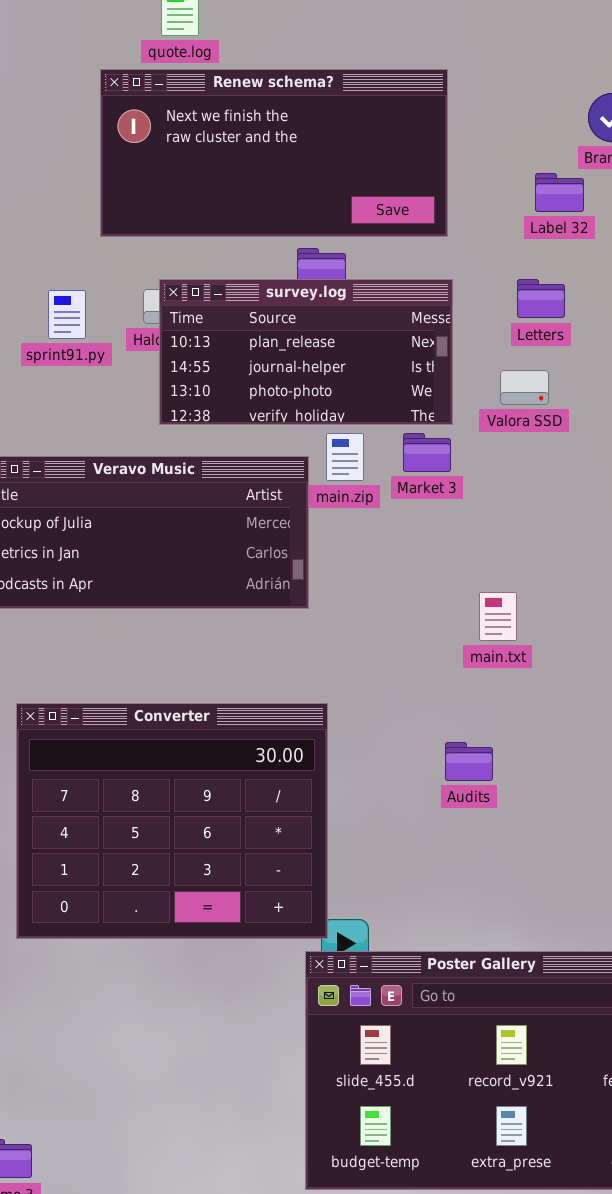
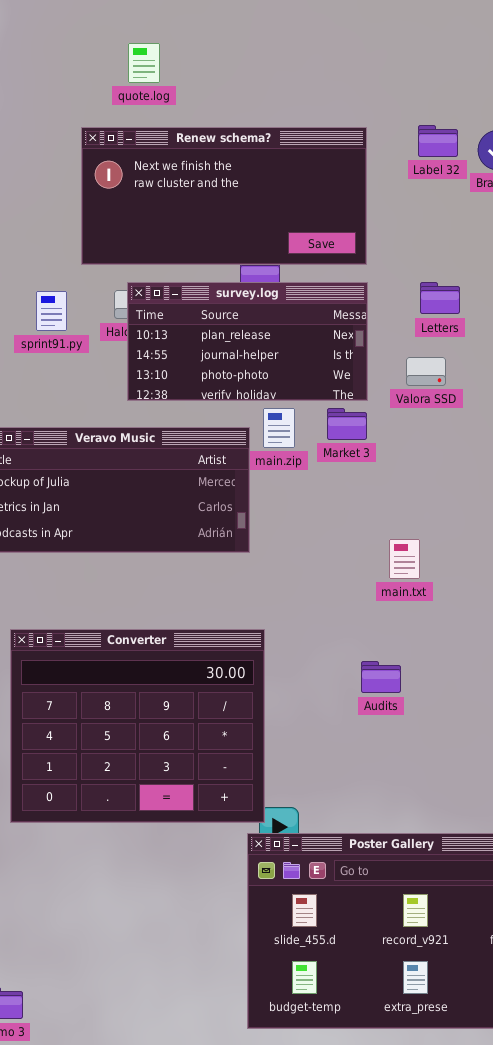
Renew schema?: [100,69,448,237] -> [81,127,367,265], moved
Label 32: [535,173,584,212] -> [418,125,458,157], moved

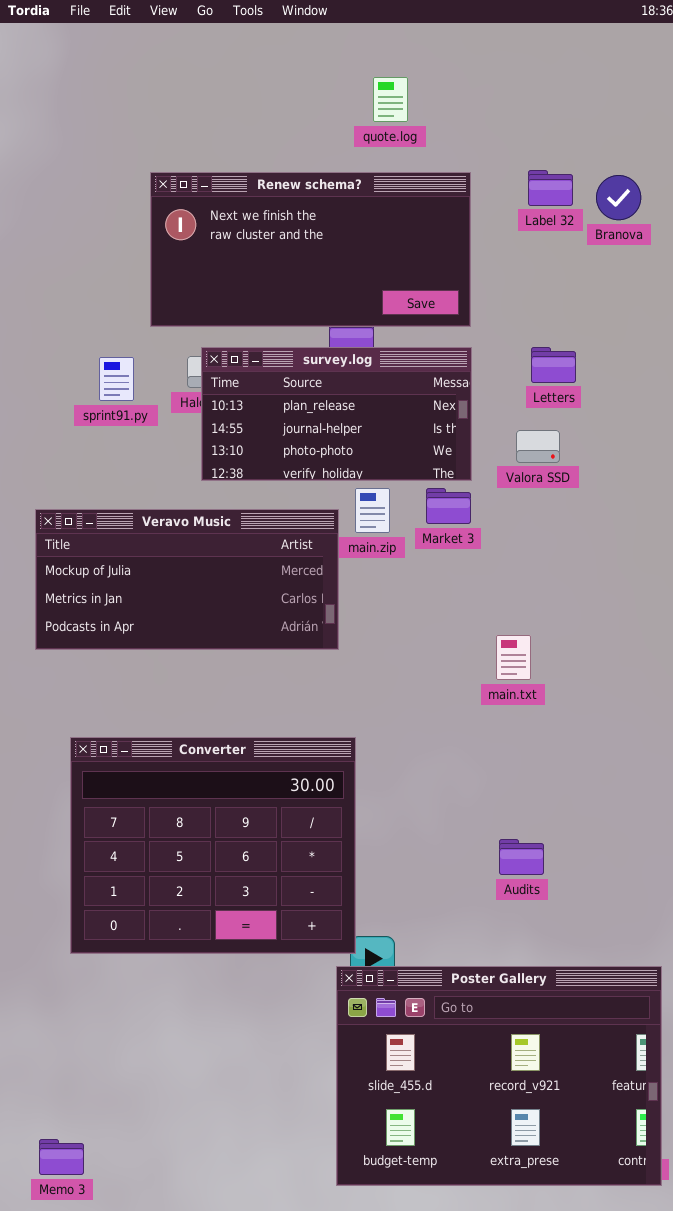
quote.log: [128,43,160,83] -> [373,77,408,122], moved
Audits: [361,661,401,693] -> [499,839,544,875], moved

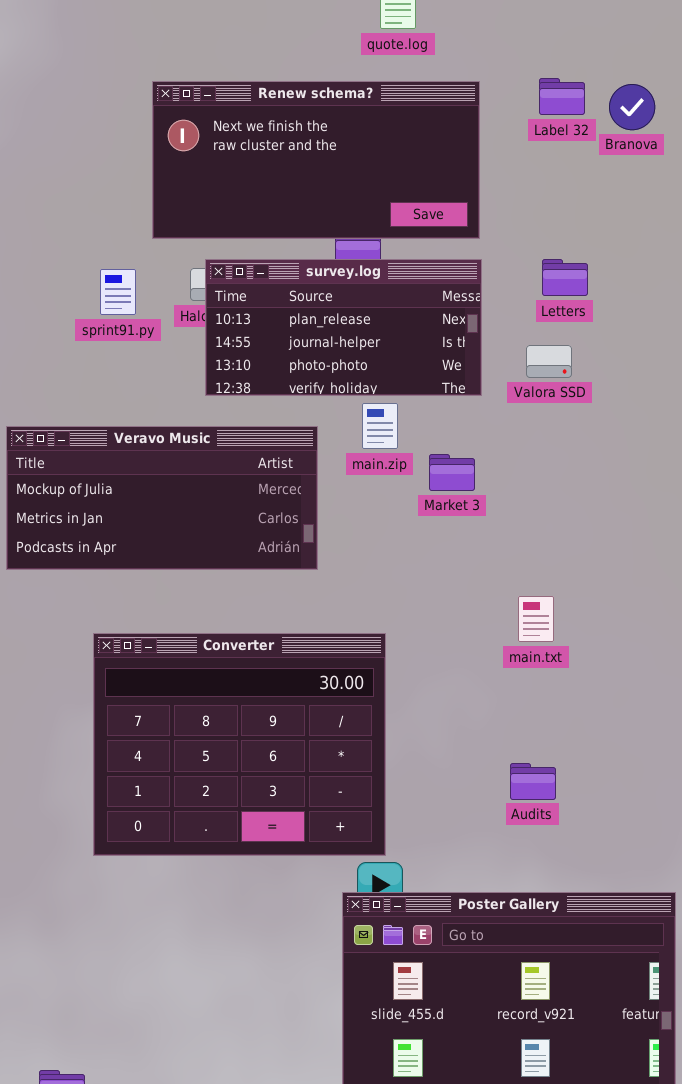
Market 3: [426,488,471,524] -> [429,454,475,491], moved
Veravo Music: [35,509,339,650] -> [6,426,318,570], moved
main.txt: [496,635,531,680] -> [518,596,554,642], moved
Converter: [70,737,356,954] -> [93,633,386,856], moved

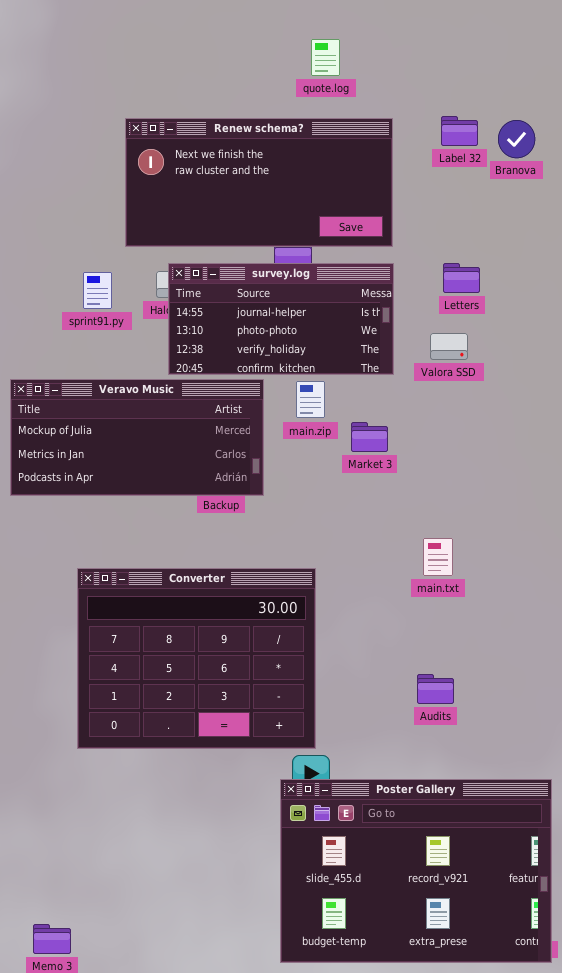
survey.log: [205,259,482,396] -> [168,263,394,375], scrolled down 1 row
Veravo Music: [6,426,318,570] -> [10,379,264,496], moved

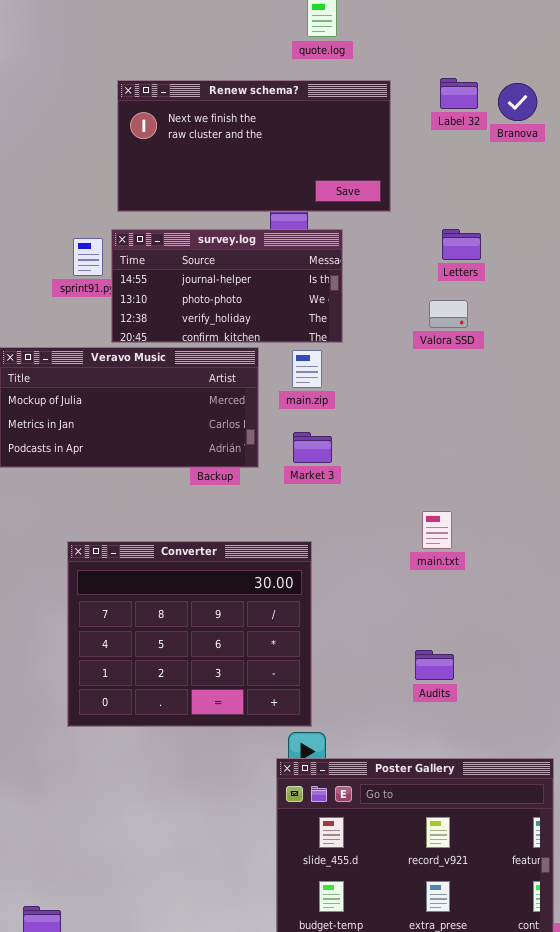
survey.log: [168,263,394,375] -> [111,229,343,343], moved
Market 3: [351,422,388,452] -> [293,432,332,463], moved

